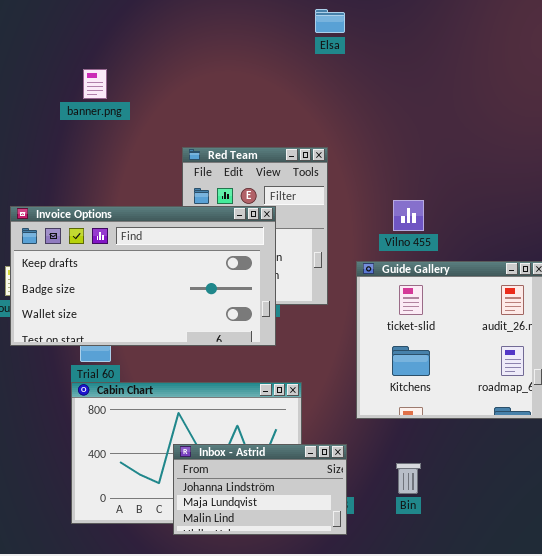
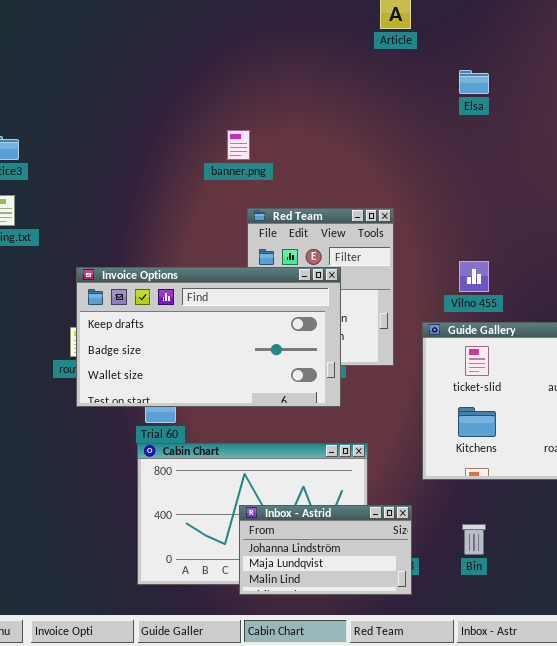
Elsa: [315,9,345,33] -> [459,70,489,94], moved
banner.png: [83,69,107,99] -> [227,130,250,160], moved

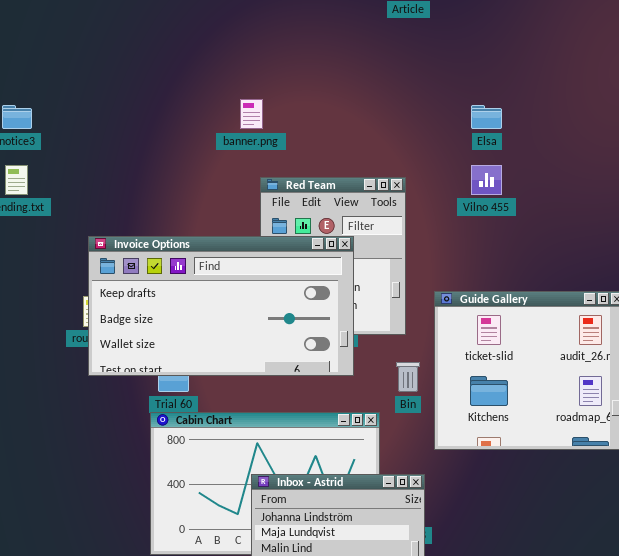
Elsa: [459,70,489,94] -> [471,105,502,129], moved
Vilno 455: [459,261,489,292] -> [471,165,502,195], moved
Bin: [462,524,486,555] -> [396,362,420,392], moved

